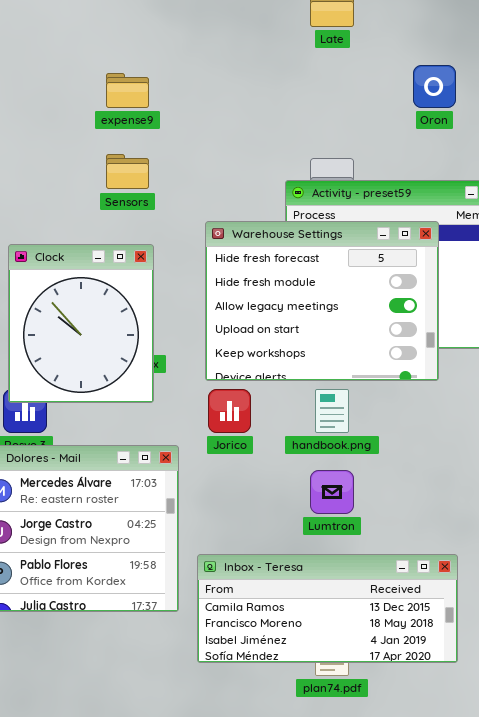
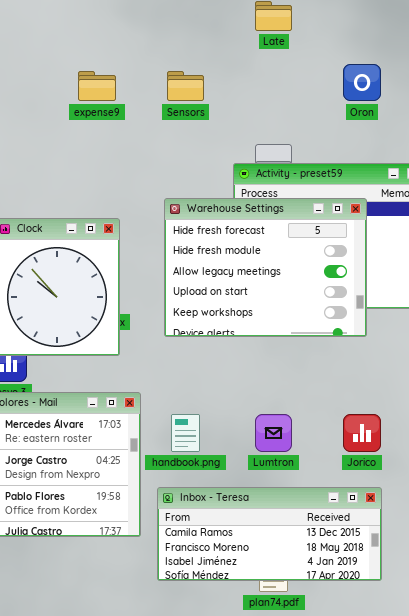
Sensors: [106,154,149,189] -> [167,71,204,101], moved
Jorico: [208,389,251,433] -> [343,414,381,452], moved
handbook.png: [315,389,349,433] -> [171,414,200,452], moved

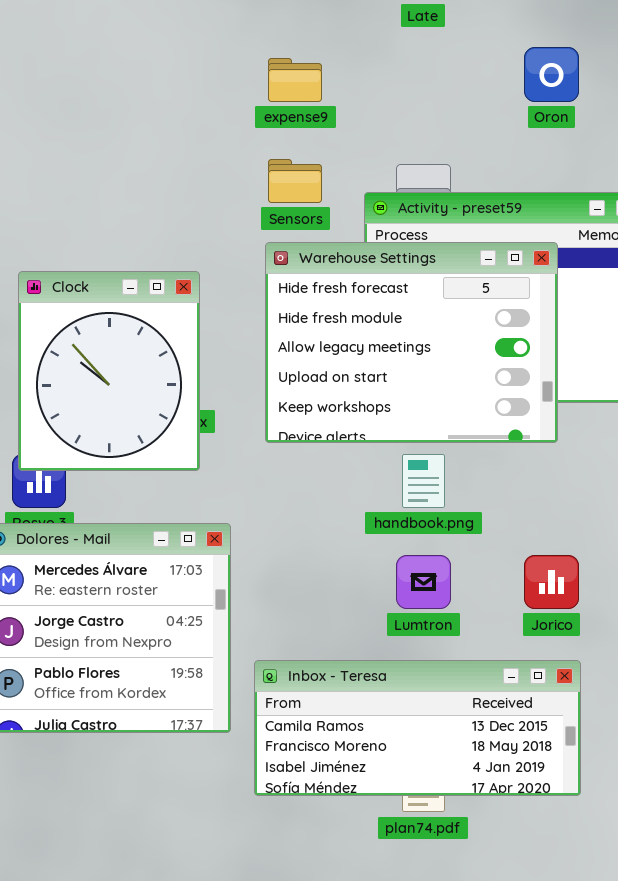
expense9: [78,71,116,101] -> [268,58,322,102], moved
Sensors: [167,71,204,101] -> [268,159,322,203], moved
handbook.png: [171,414,200,452] -> [402,454,445,508], moved

